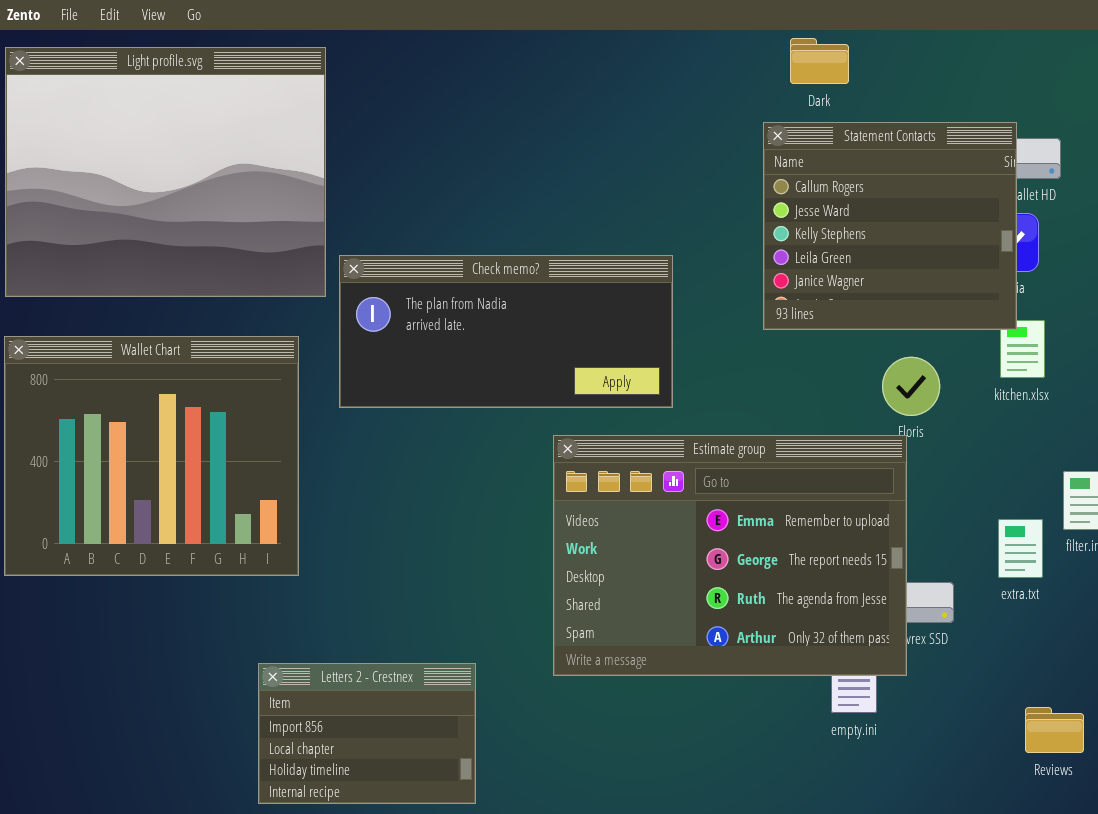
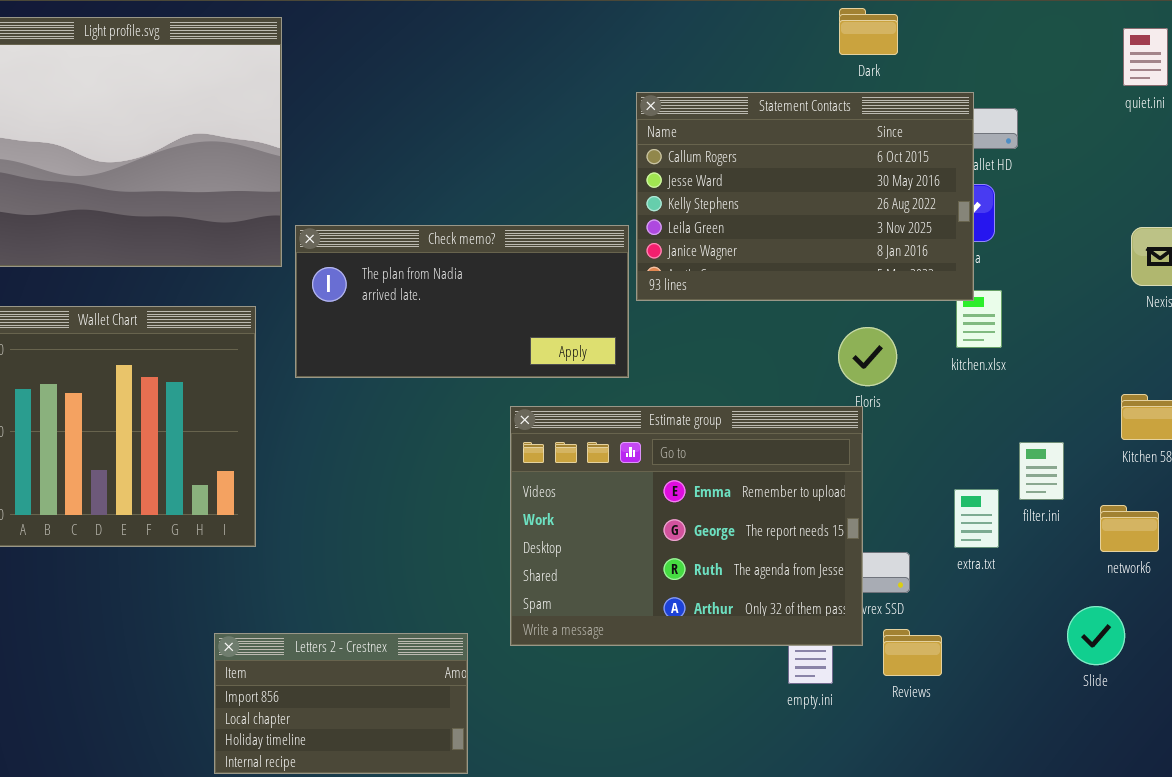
Dark: [790,38,849,84] -> [839,8,898,55], moved
Statement Contacts: [763,122,1017,330] -> [636,92,974,301], resized
Letters 2 - Crestnex: [258,663,476,804] -> [214,633,468,774], resized
Reviews: [1025,707,1084,753] -> [883,629,942,676], moved

